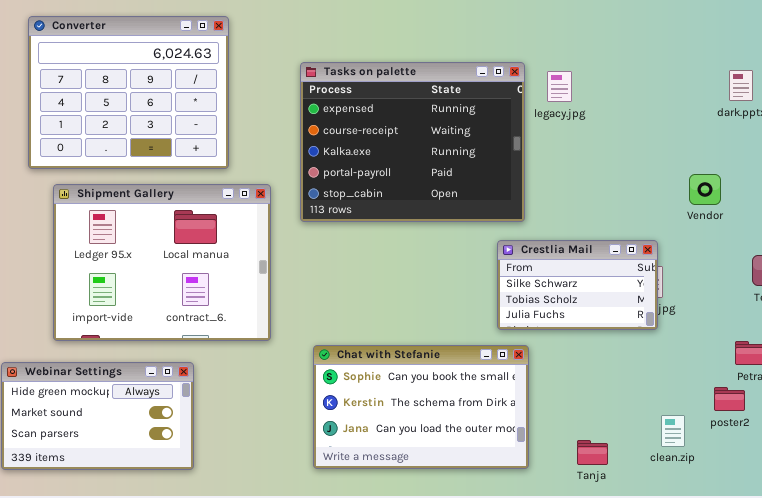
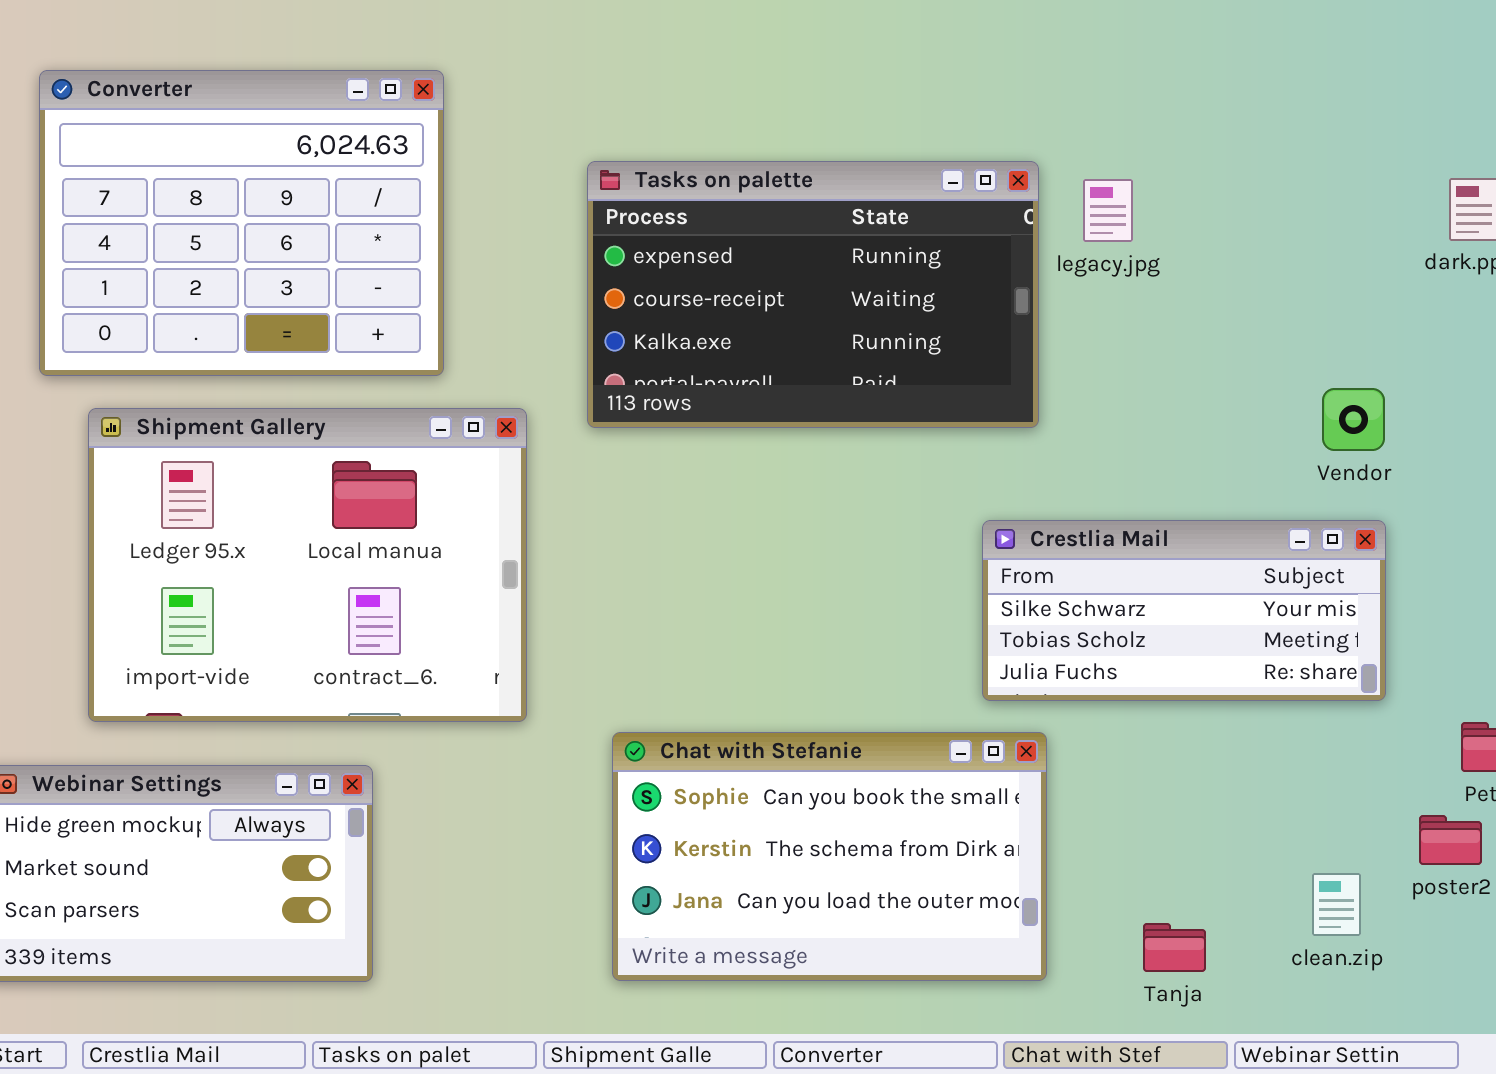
Tasks on palette: [300,62,525,222] -> [587,161,1039,428], resized
Vendor: [689,174,721,205] -> [1322,388,1385,451], moved
Crestlia Mail: [497,240,658,330] -> [982,520,1386,701], resized

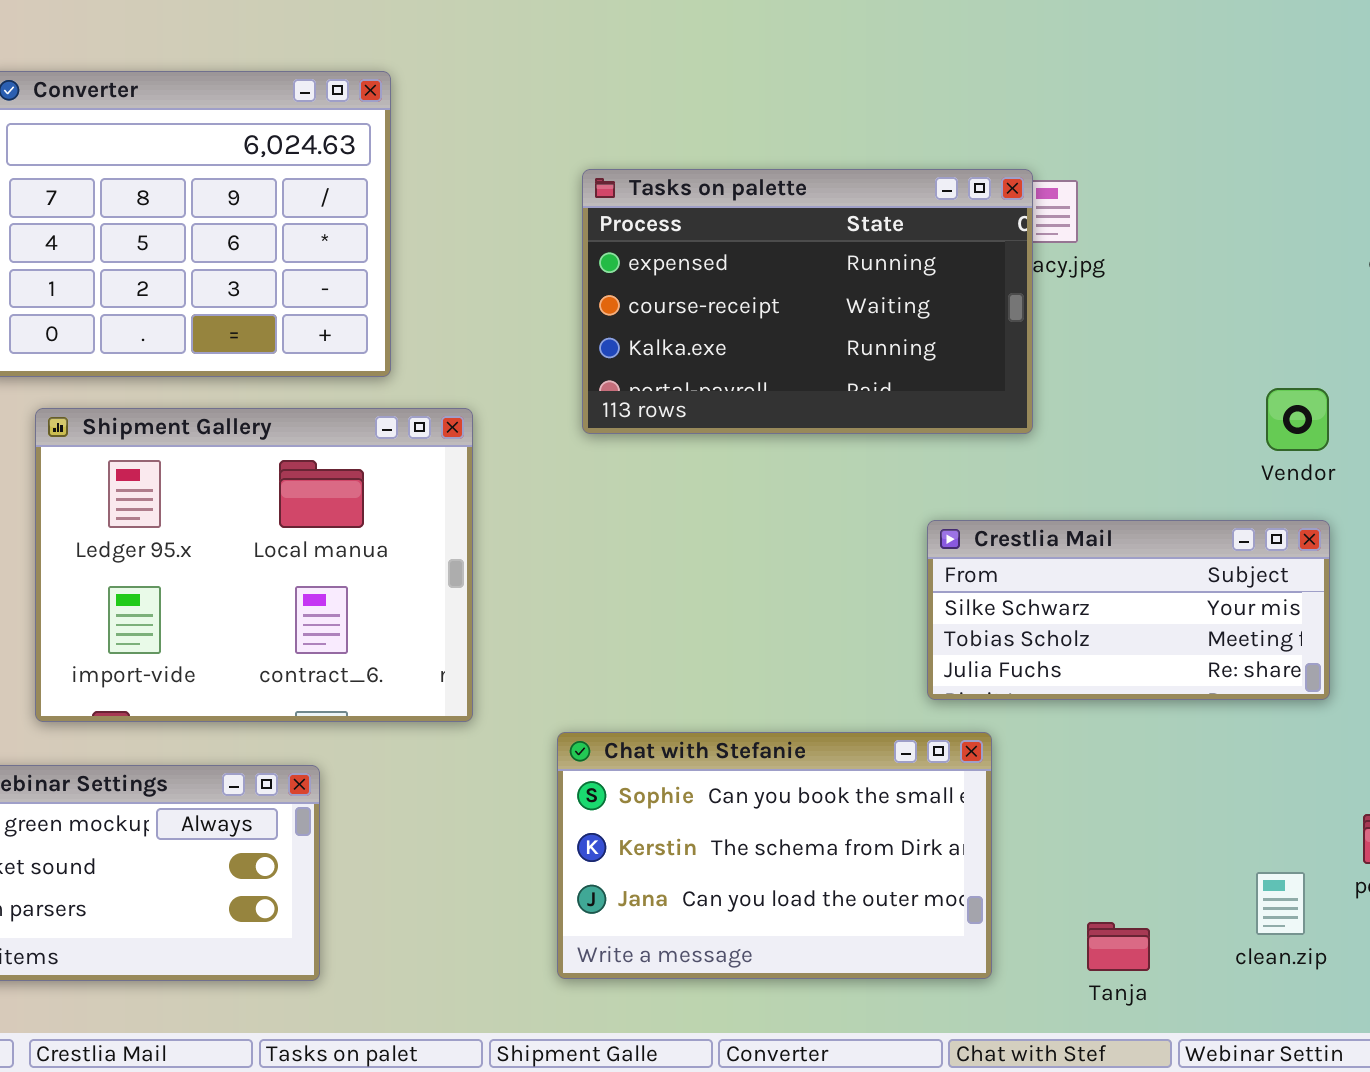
Tasks on palette: [587,161,1039,428] -> [582,169,1033,434], moved

